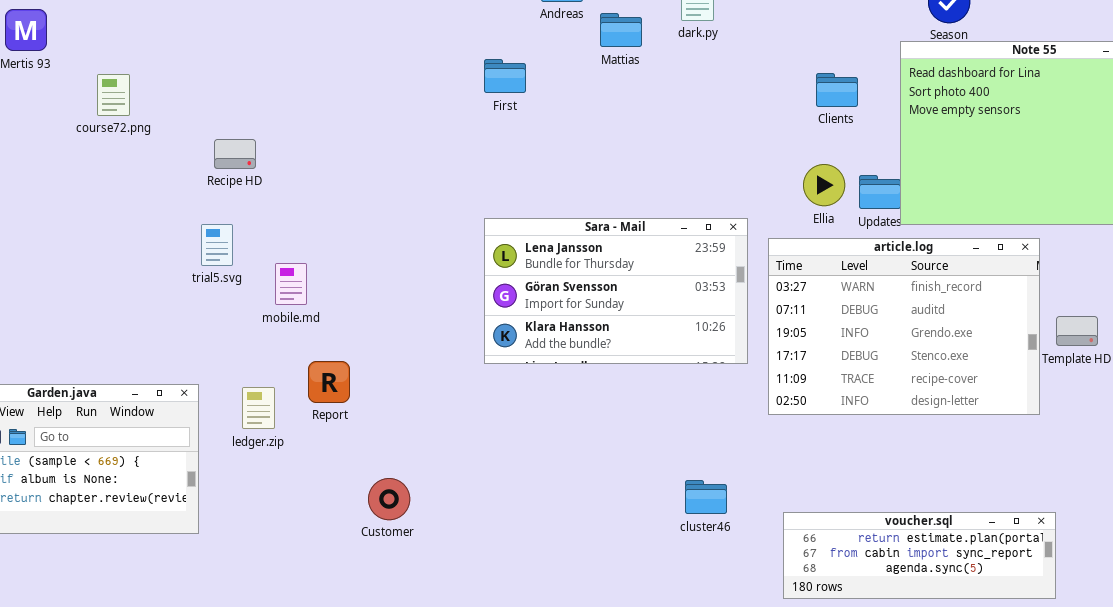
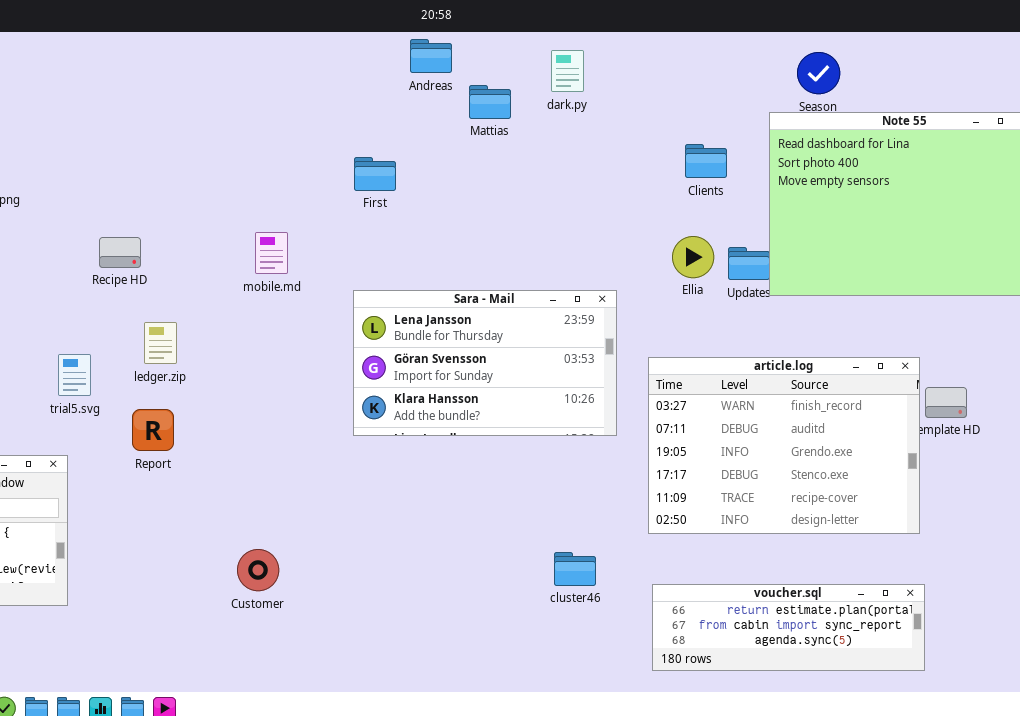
First: [484,59,526,93] -> [354,157,396,191], moved
Recipe HD: [214,139,256,169] -> [99,237,141,268], moved
trial5.svg: [201,224,233,266] -> [58,354,91,396], moved
article.log: [768,238,1040,415] -> [648,357,920,534], moved
mobile.md: [275,263,307,305] -> [255,232,288,274], moved
Report: [308,361,350,403] -> [132,409,174,451], moved
ledger.zip: [242,387,275,429] -> [144,322,177,364], moved

